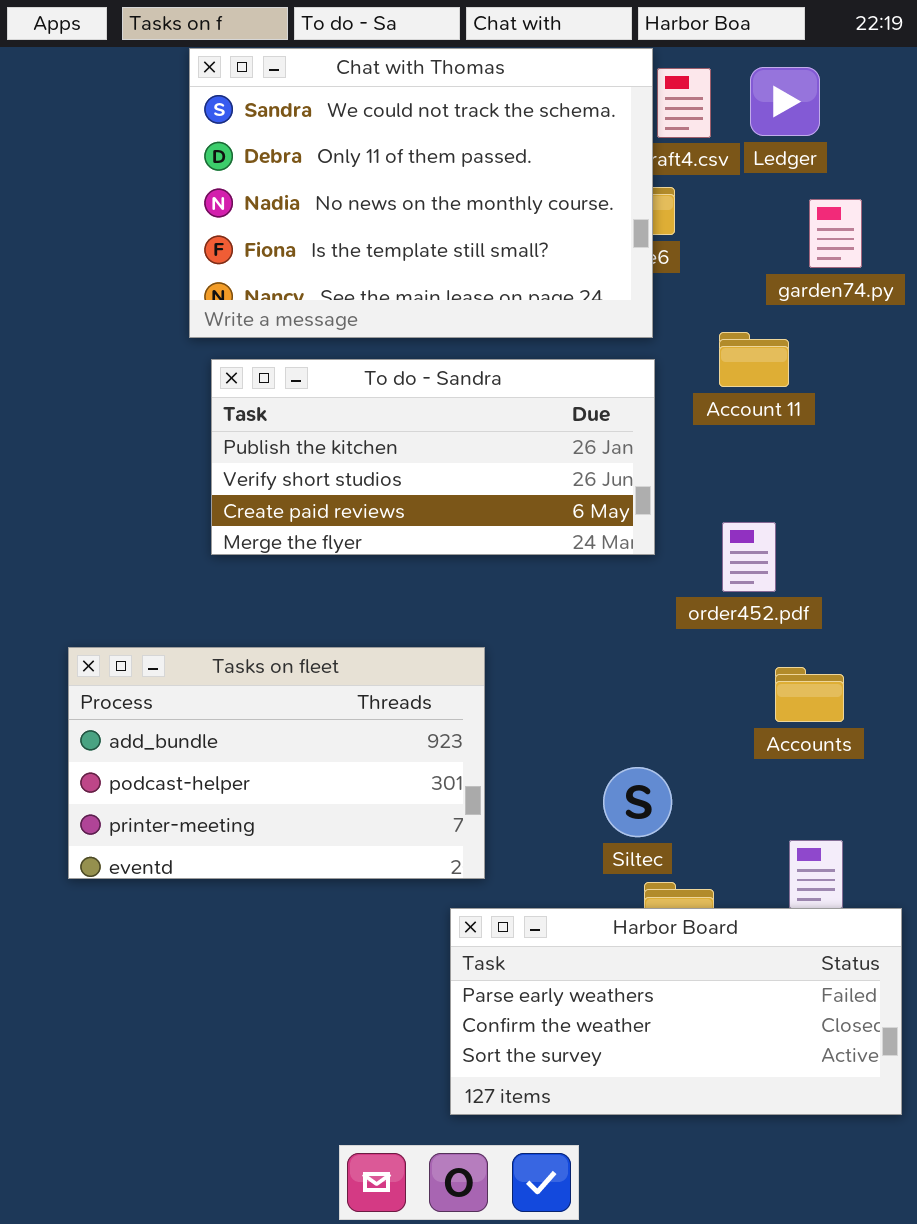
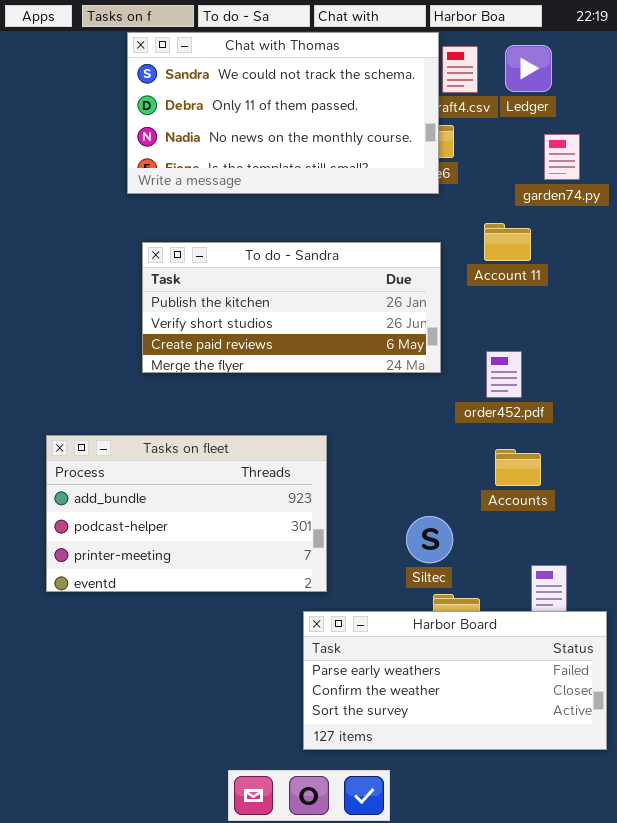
Chat with Thomas: [189,48,653,338] -> [127,32,439,194], resized
Accounts: [775,667,844,722] -> [495,449,541,486], moved

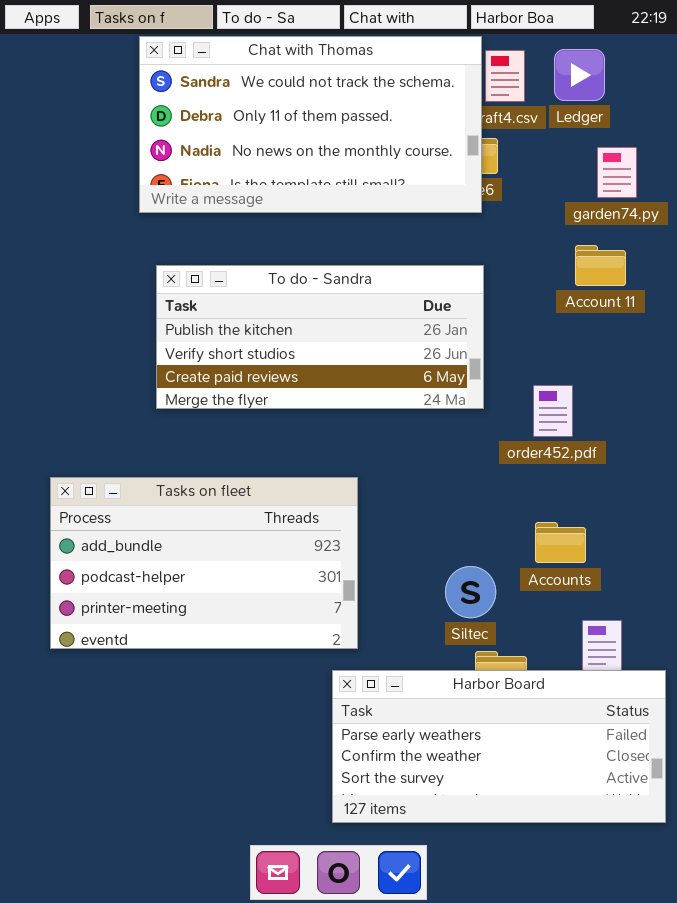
Account 11: [484,223,531,261] -> [575,245,626,286], moved
Accounts: [495,449,541,486] -> [535,522,586,563], moved

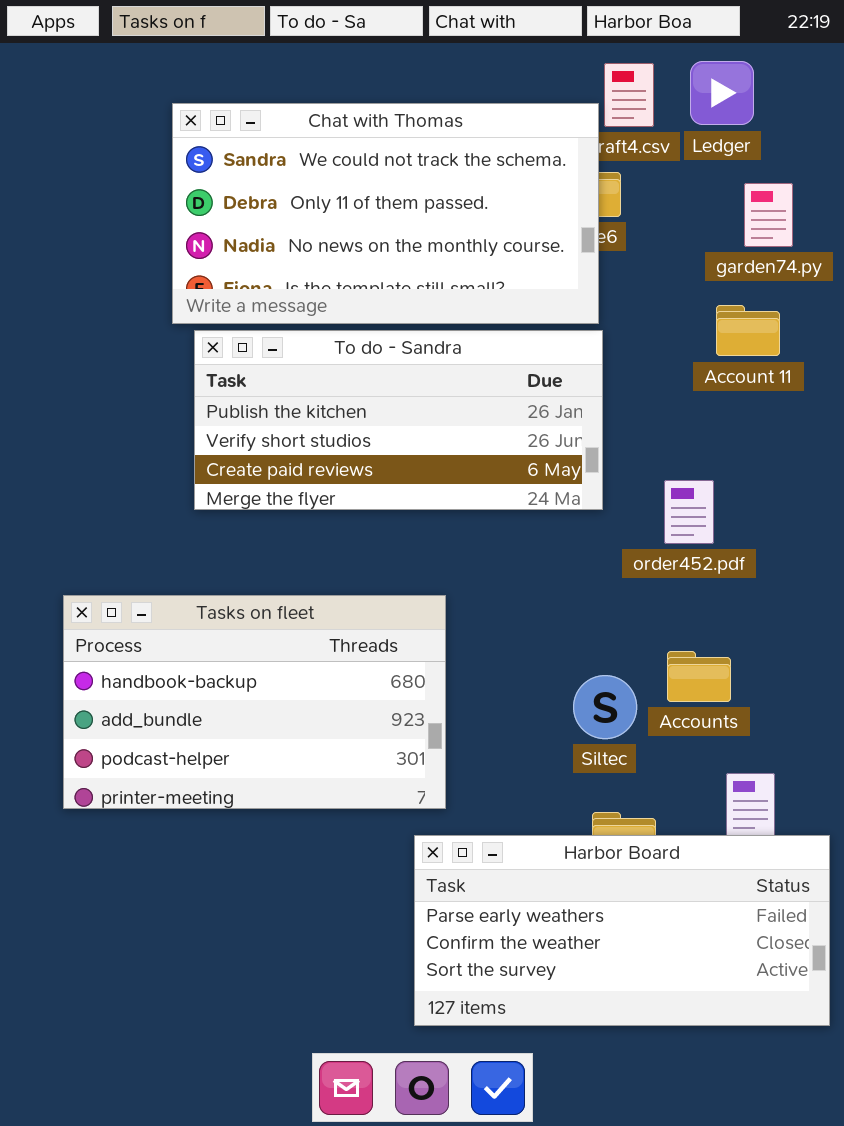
Chat with Thomas: [139,36,482,213] -> [172,103,599,324], moved
Tasks on fleet: [50,477,358,649] -> [63,595,446,809], scrolled up 1 row
Siltec: [445,566,496,618] -> [573,675,637,739], moved

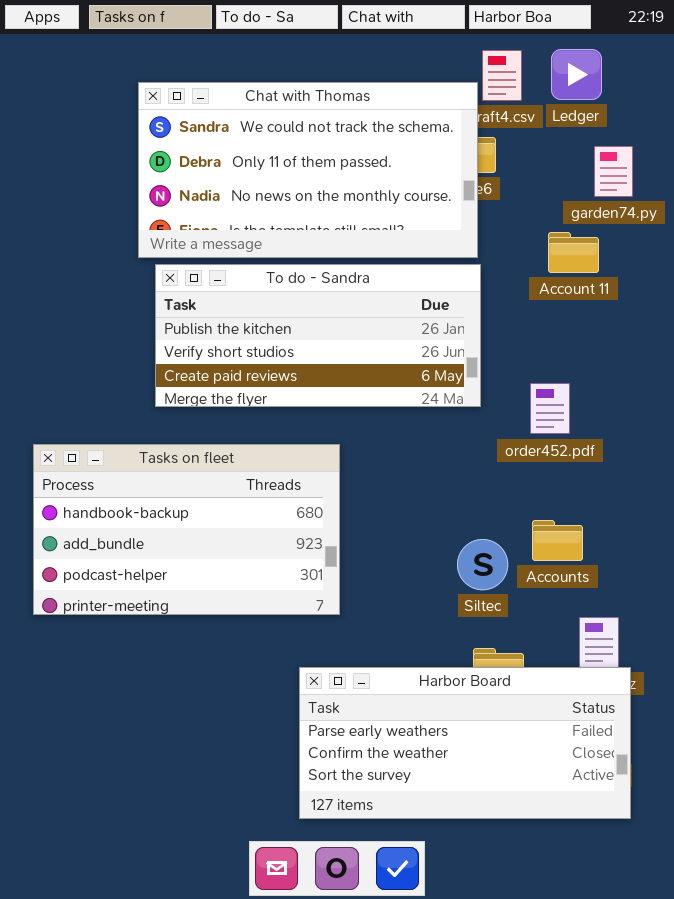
Account 11: [716,305,780,356] -> [548,232,599,273], moved
Tasks on fleet: [63,595,446,809] -> [33,444,340,615], moved
Harbor Board: [414,835,830,1026] -> [299,667,631,819], moved

